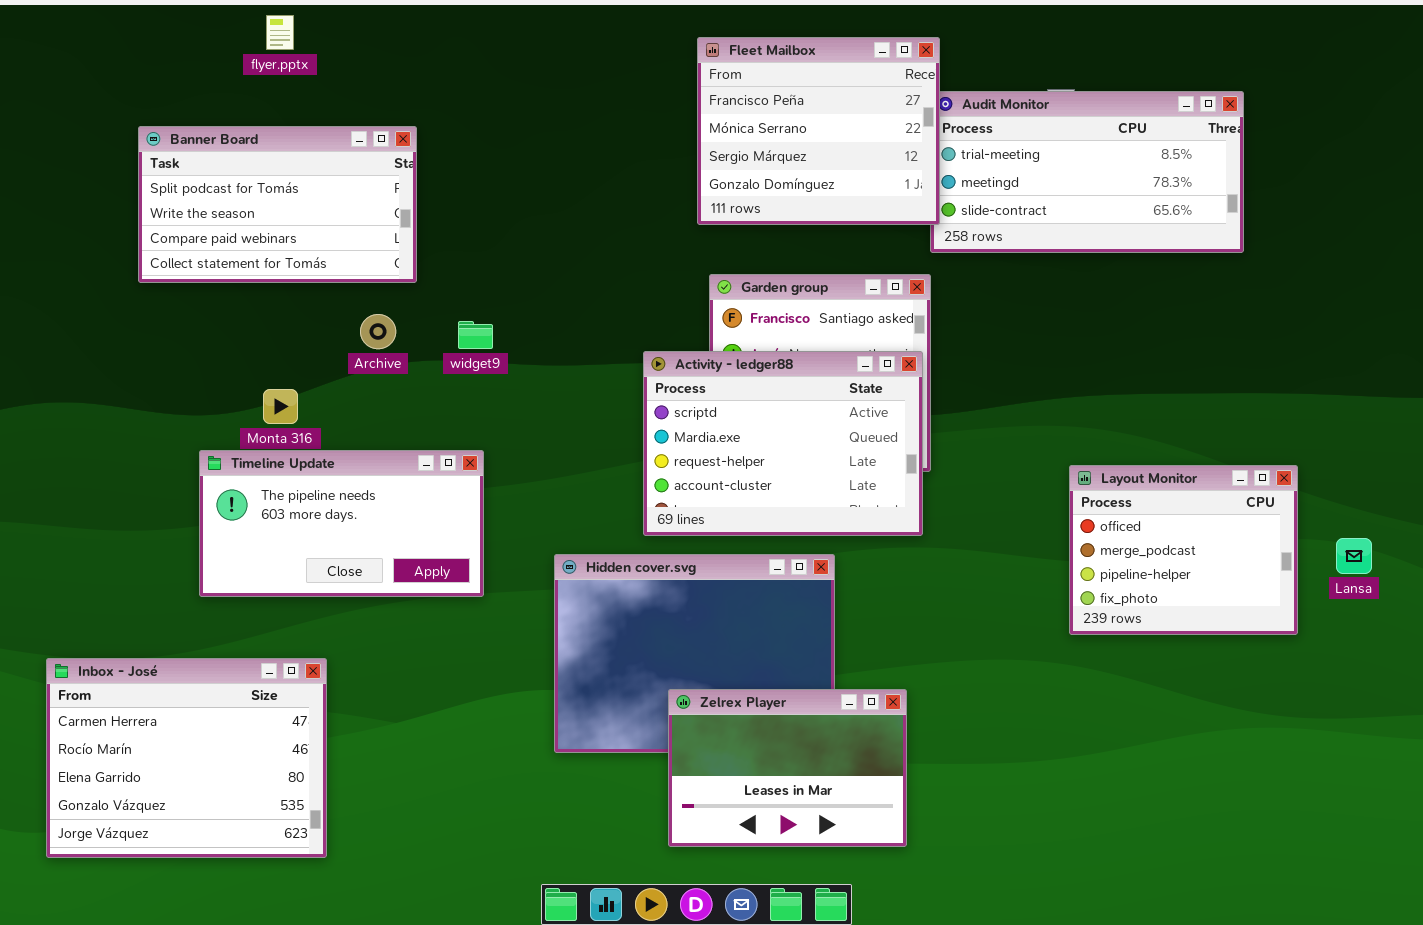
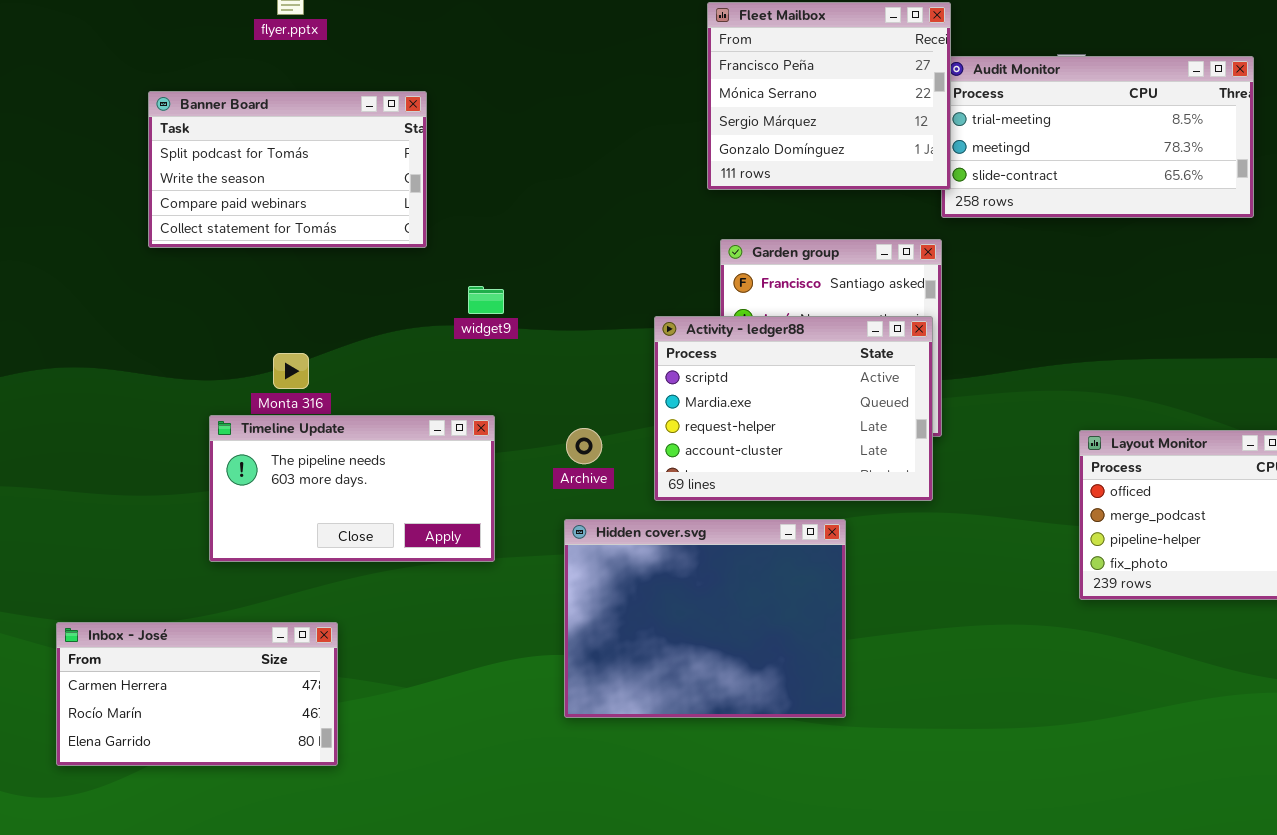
Archive: [360,314,396,349] -> [566,428,602,464], moved
Inbox - José: [46,658,327,858] -> [56,622,338,766], resized
Zelrex Player: [668,689,907,847] -> none, closed

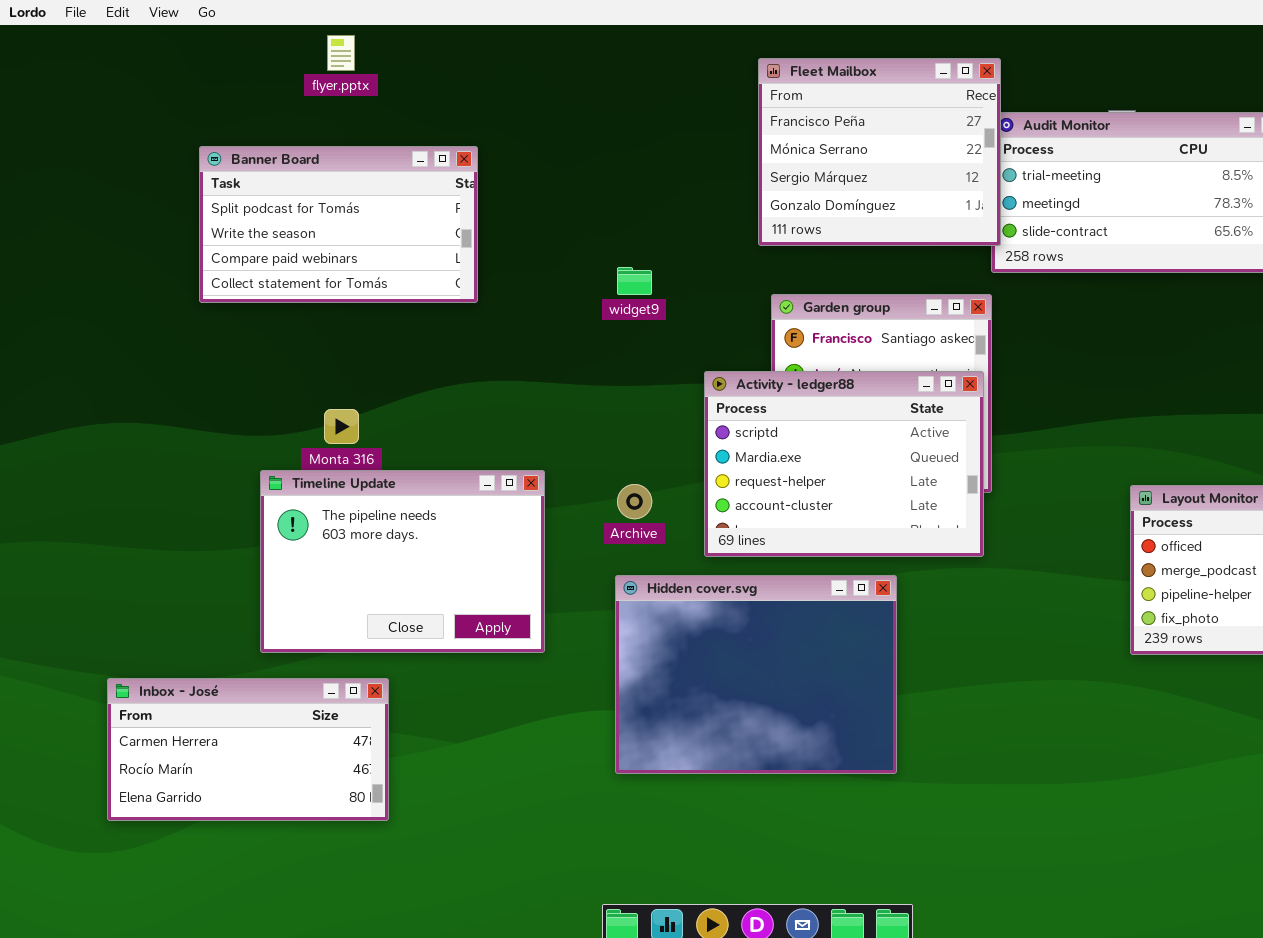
widget9: [468,286,504,314] -> [617,267,652,295], moved
Timeline Update: [209,415,495,562] -> [260,470,545,653], resized

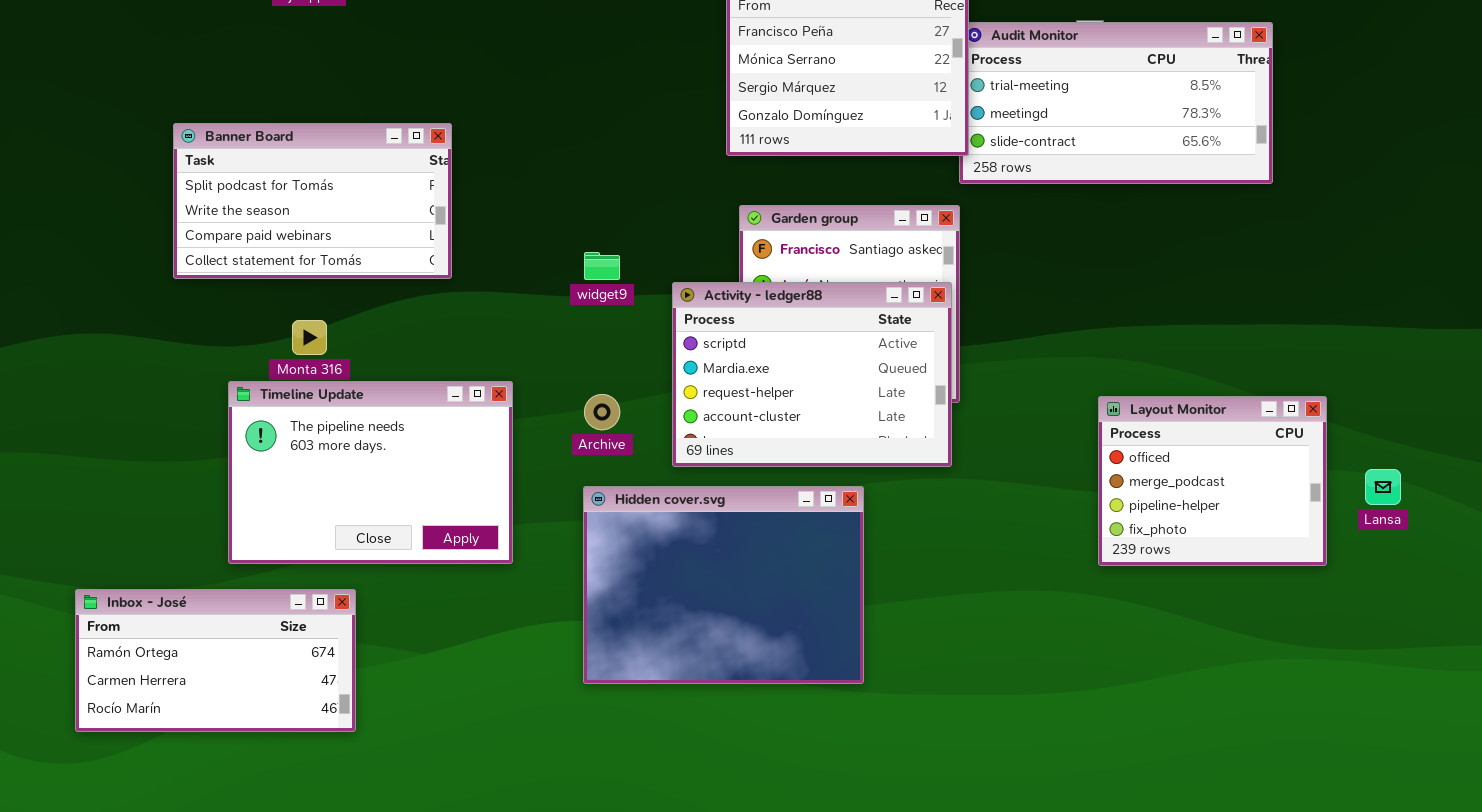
Banner Board: [199,146,478,303] -> [173,123,452,279], moved
widget9: [617,267,652,295] -> [584,252,620,280], moved
Inbox - José: [107,678,389,821] -> [75,589,356,732], scrolled up 1 row

